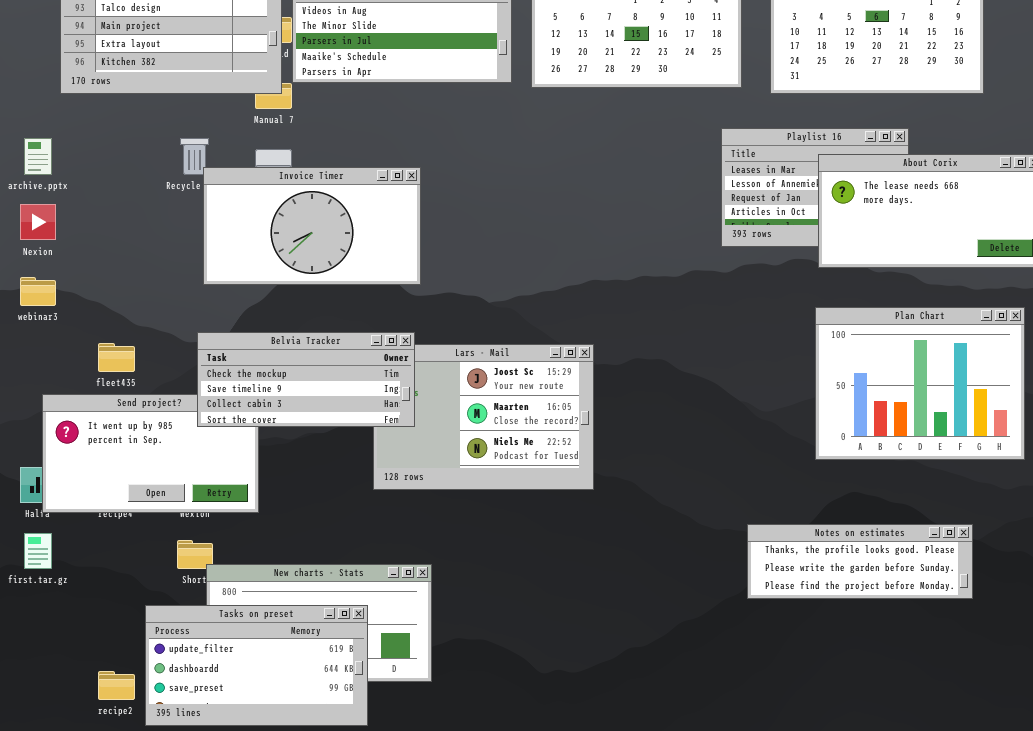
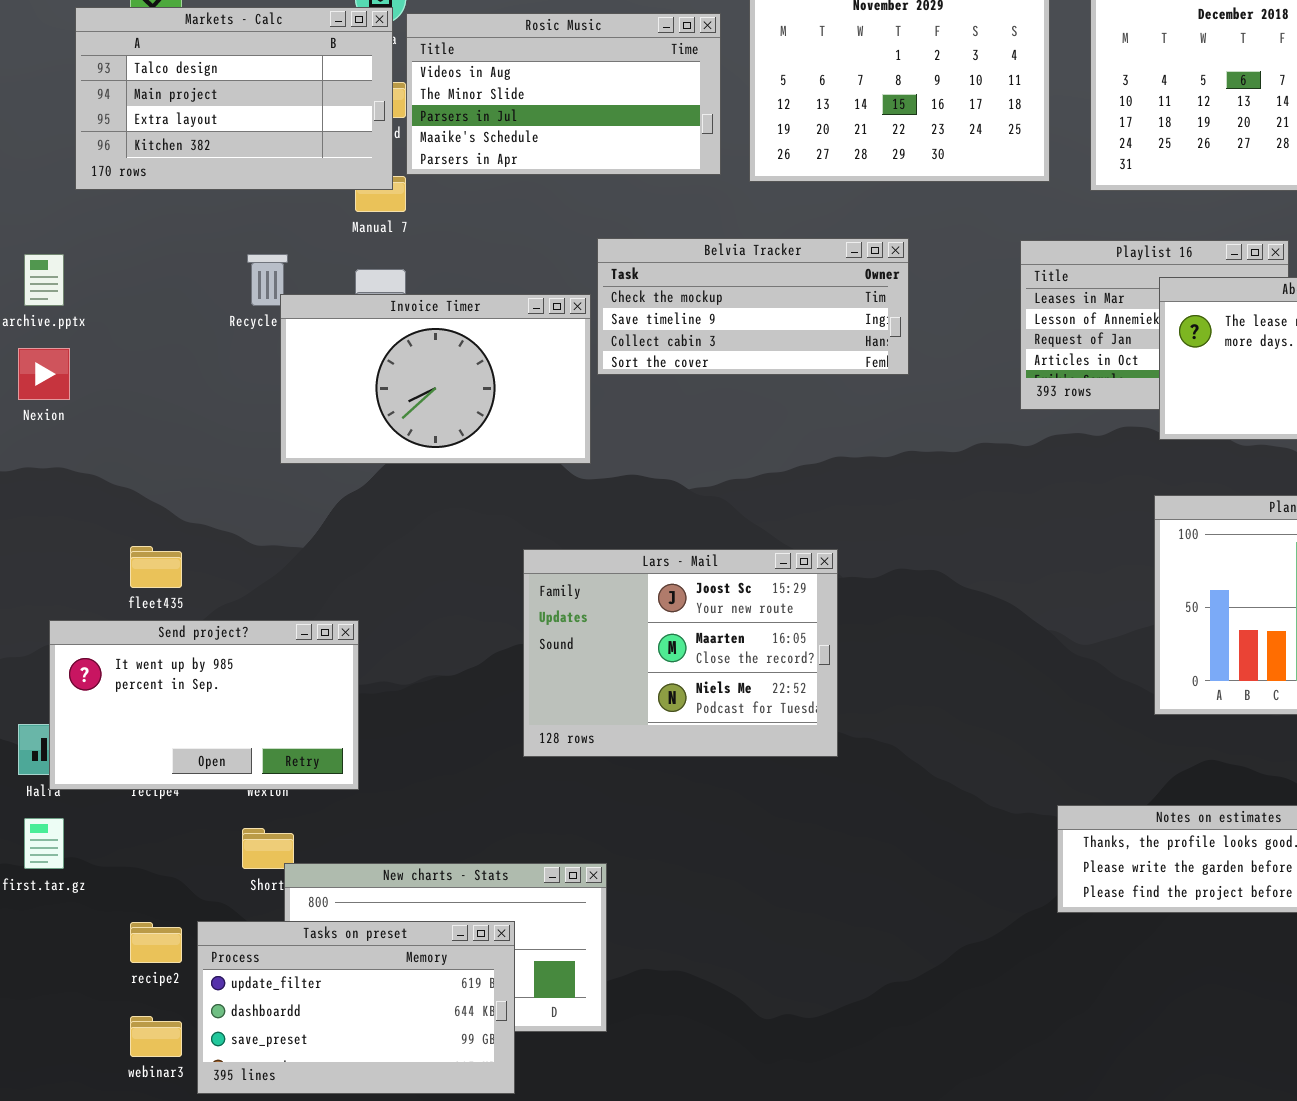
webinar3: [20,277,56,306] -> [130,1016,182,1057], moved
Belvia Tracker: [197,332,415,427] -> [597,238,909,375], moved
recipe2: [98,671,135,700] -> [130,922,182,963], moved

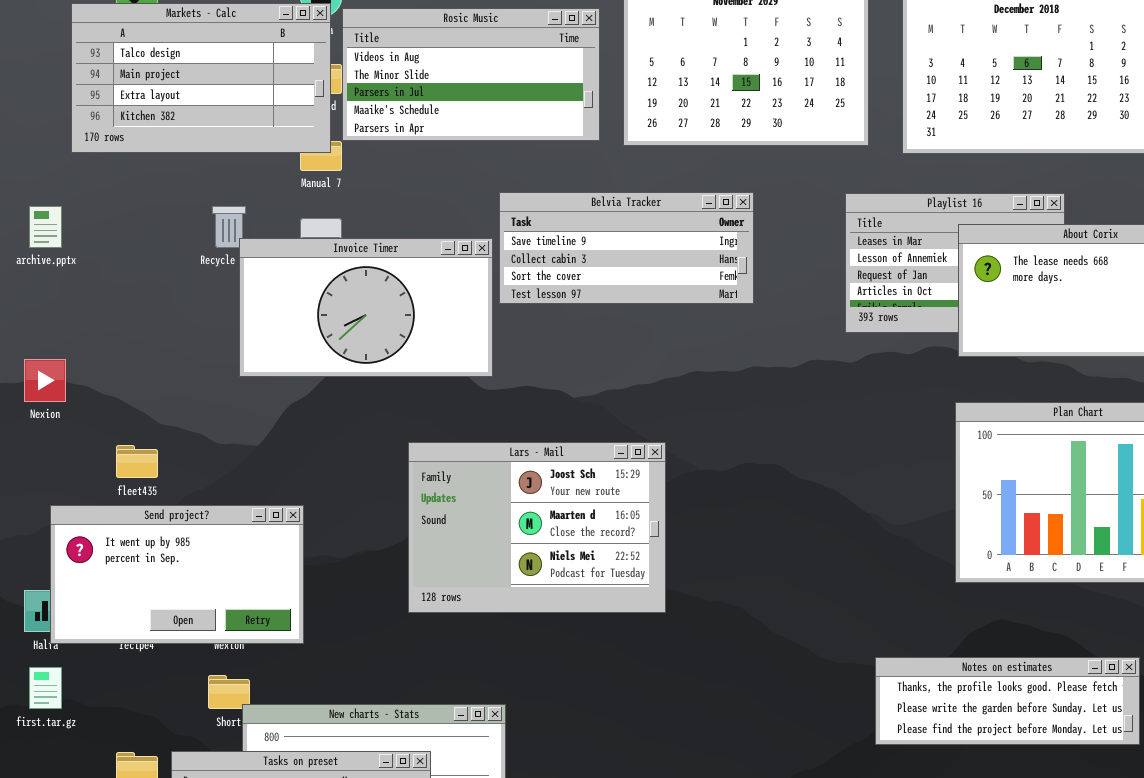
Belvia Tracker: [597,238,909,375] -> [499,192,754,304], scrolled down 1 row
Nexion: [18,348,70,400] -> [24,359,66,402], moved
Lars - Mail: [523,549,838,757] -> [408,442,666,613], moved

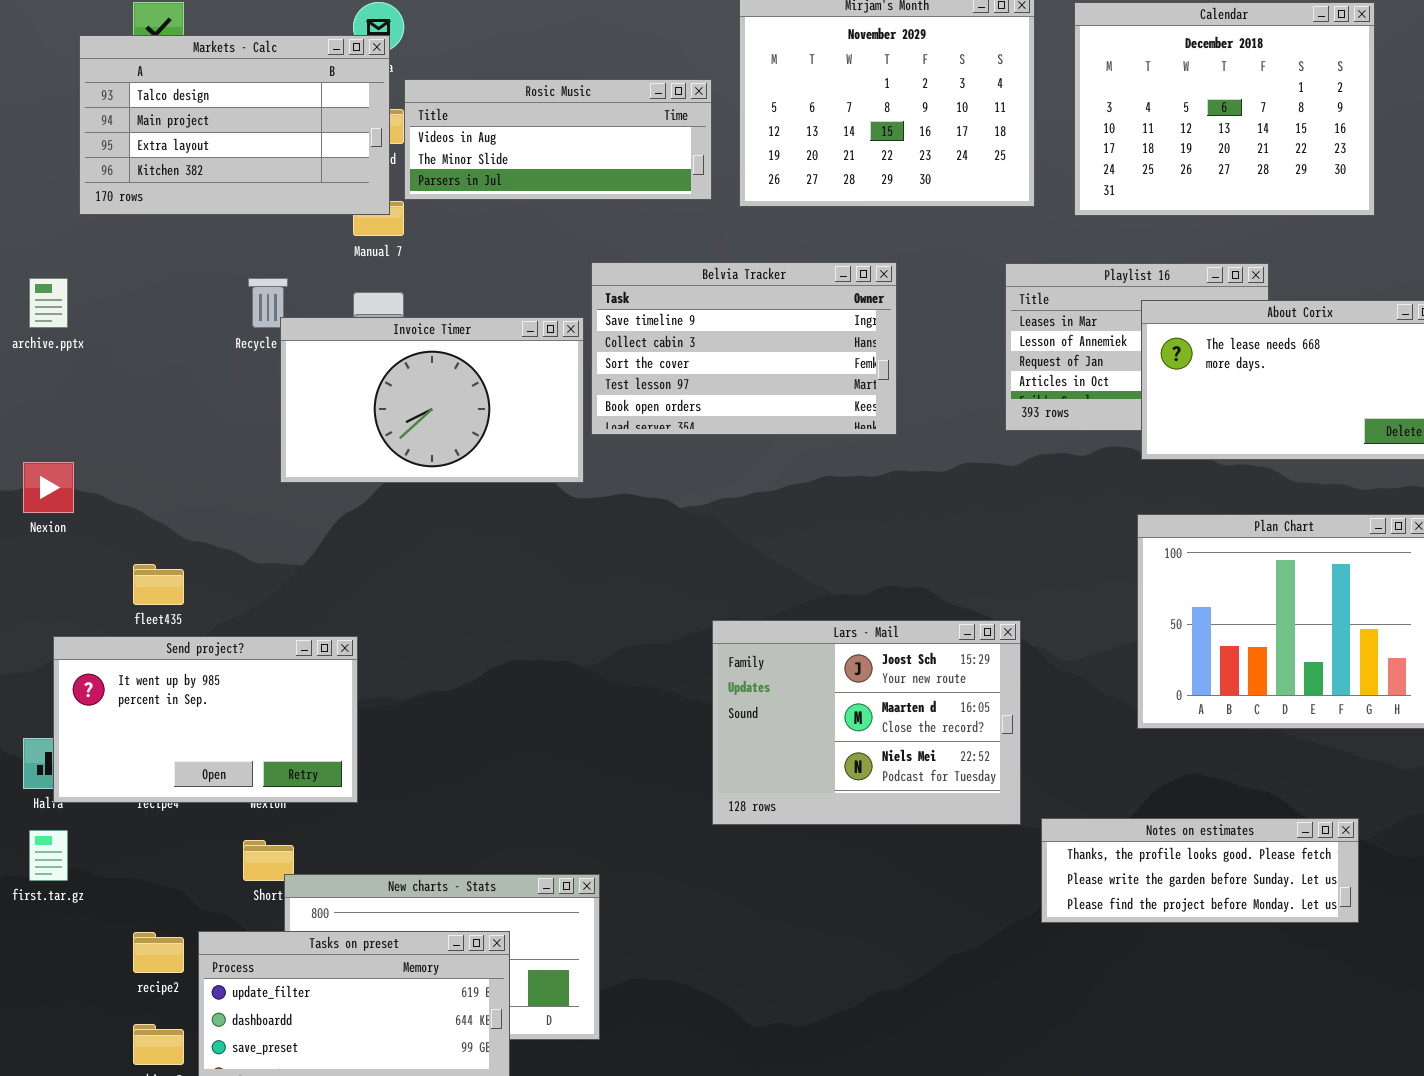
Rosic Music: [342,8,600,141] -> [404,79,712,200], resized
Belvia Tracker: [499,192,754,304] -> [591,262,897,435], resized
Lars - Mail: [408,442,666,613] -> [712,620,1021,825], moved

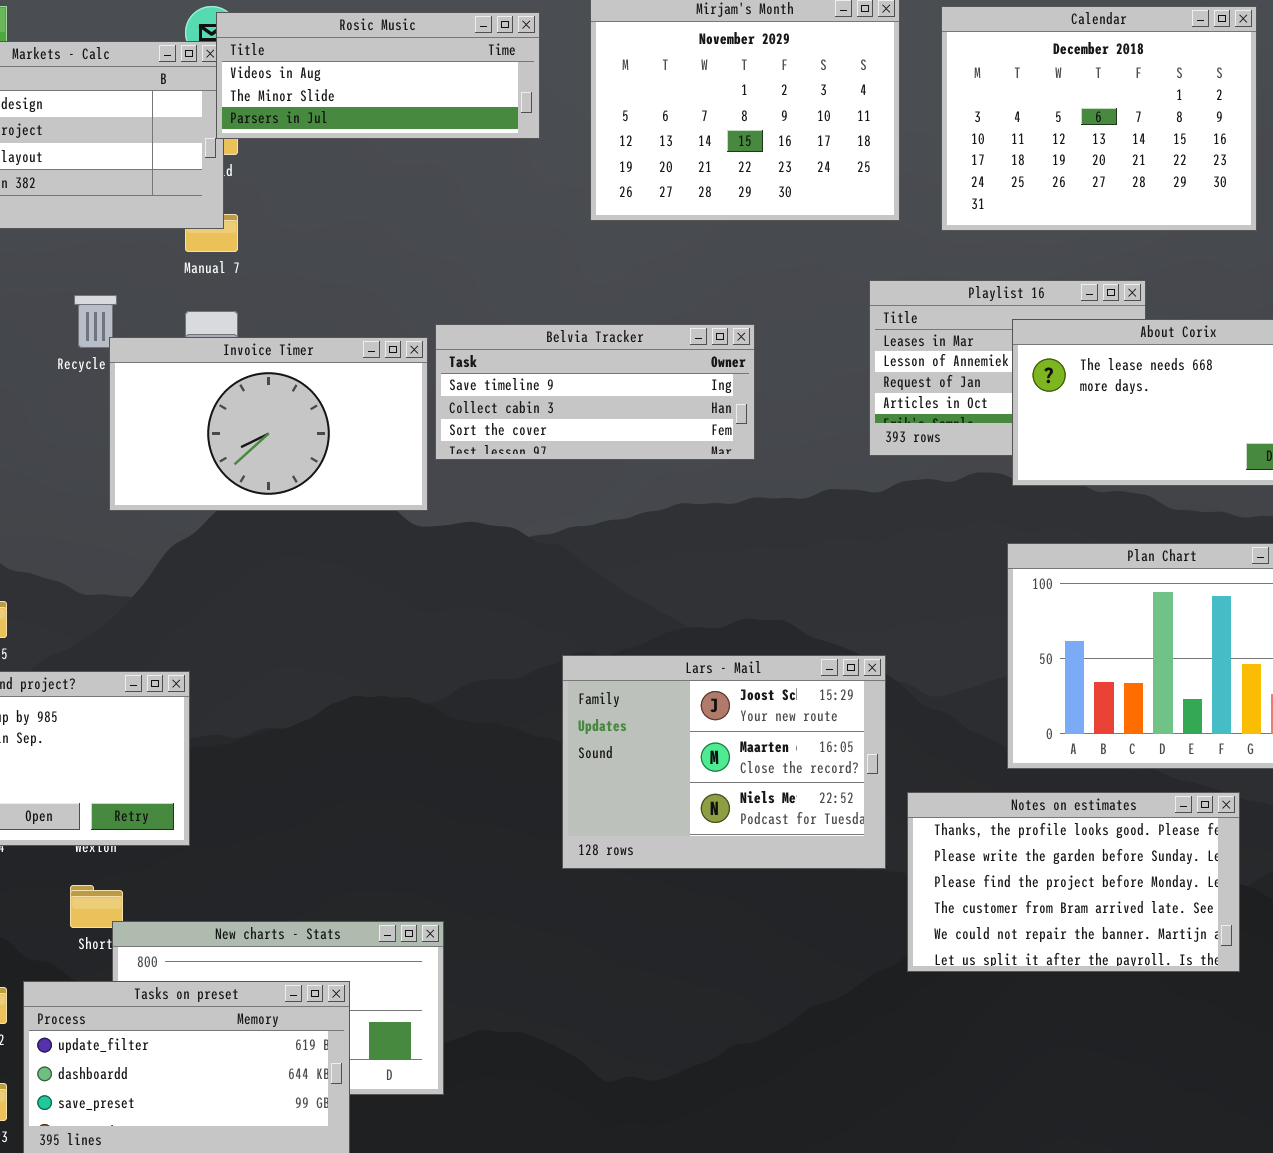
Rosic Music: [404,79,712,200] -> [216,12,540,139], moved
Belvia Tracker: [591,262,897,435] -> [435,324,755,460], resized
Notes on estimates: [1041,818,1359,923] -> [907,792,1240,972], resized

